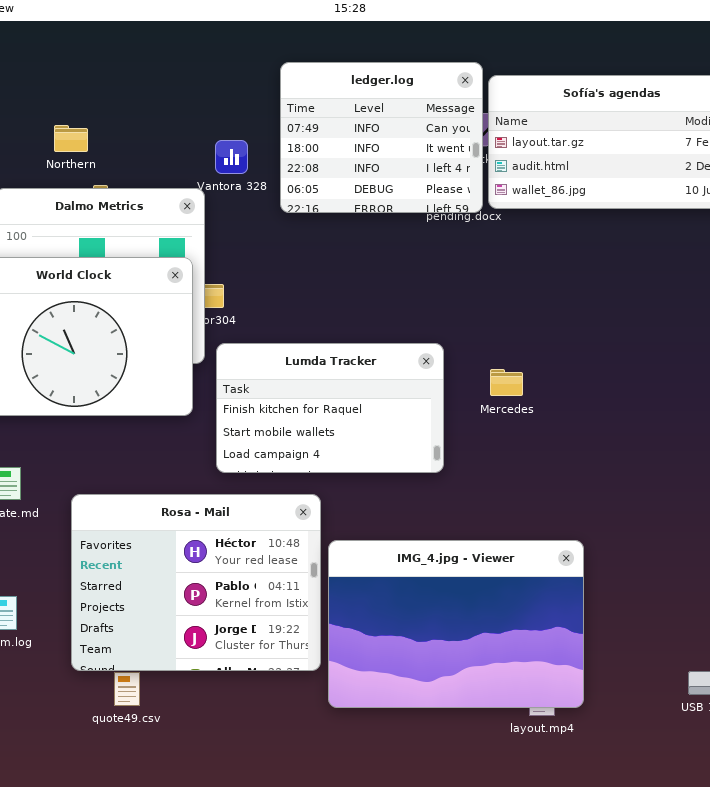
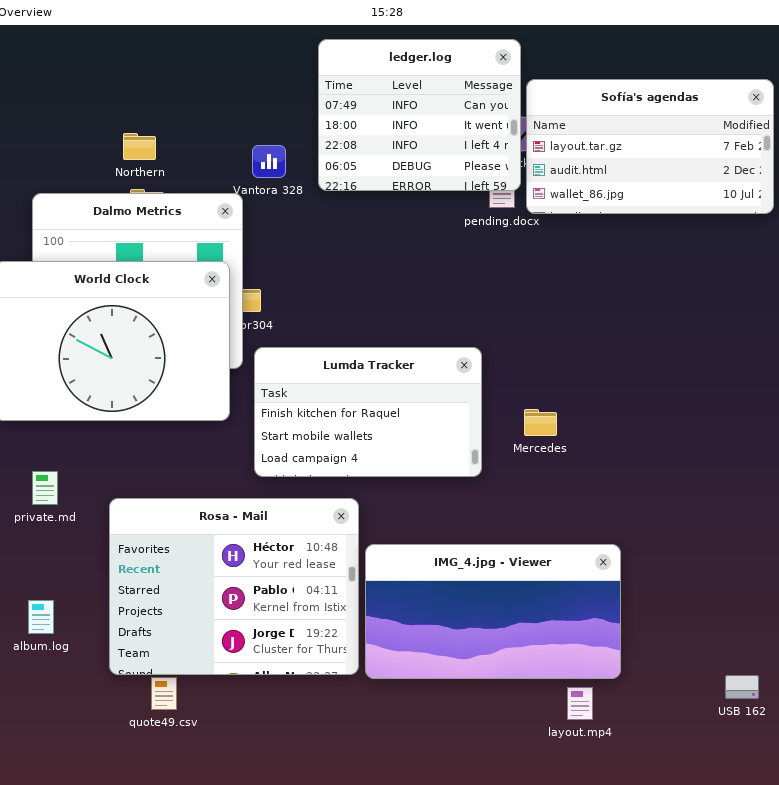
ledger.log: [280,62,483,213] -> [318,39,521,191], moved
Northern: [54,125,88,152] -> [123,133,156,160], moved
Mercedes: [490,369,523,396] -> [524,409,557,436], moved
IMG_4.jpg - Viewer: [328,540,584,708] -> [365,544,621,679], resized

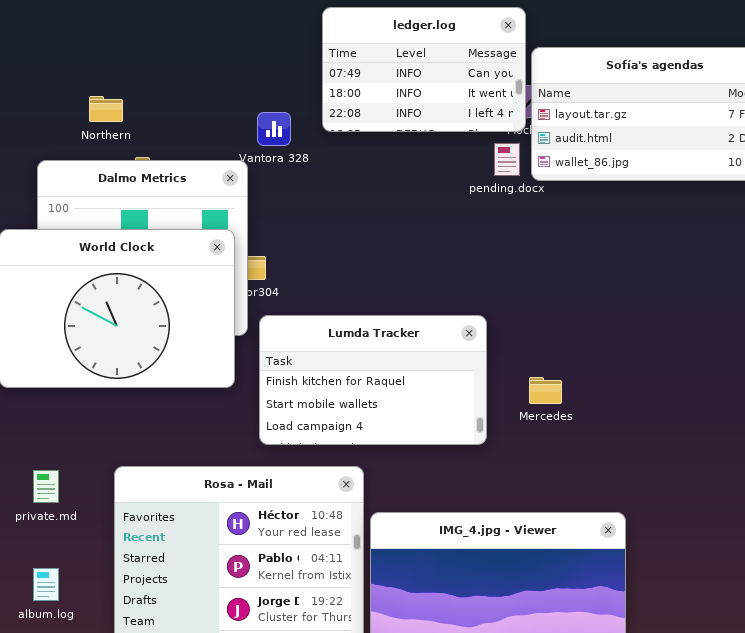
ledger.log: [318,39,521,191] -> [322,7,526,132], resized
Northern: [123,133,156,160] -> [89,96,123,122], moved
private.md: [32,471,58,505] -> [33,470,59,503], moved

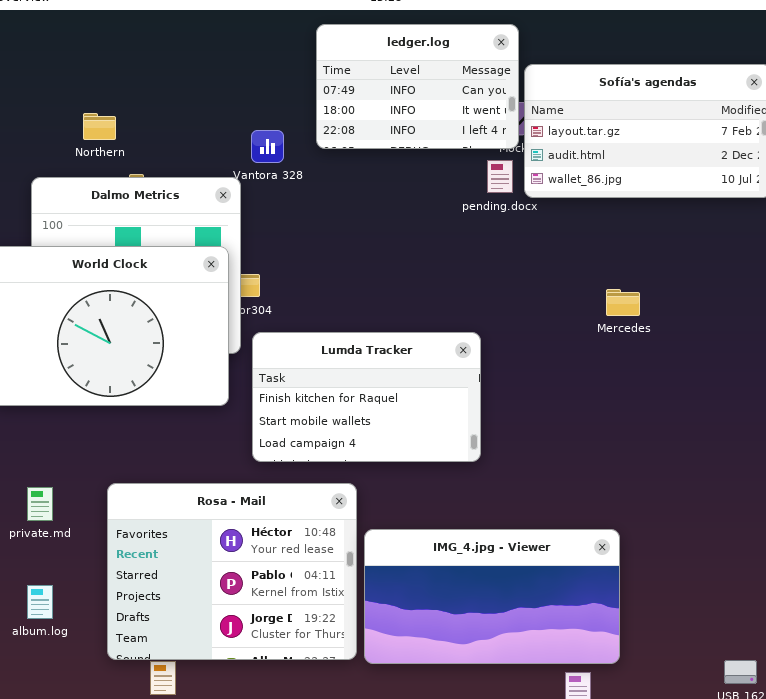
Mercedes: [529,377,562,404] -> [606,289,640,316], moved

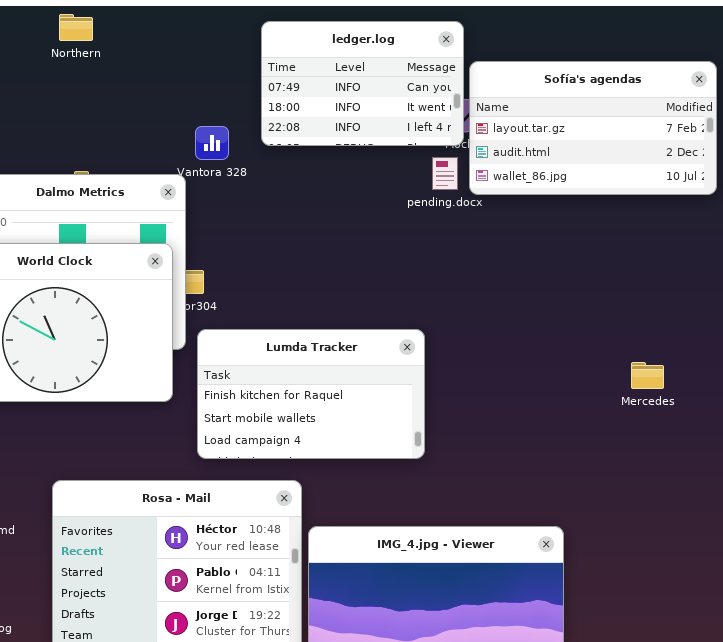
Northern: [83,113,116,140] -> [59,14,93,41], moved
Mercedes: [606,289,640,316] -> [631,362,664,389], moved

